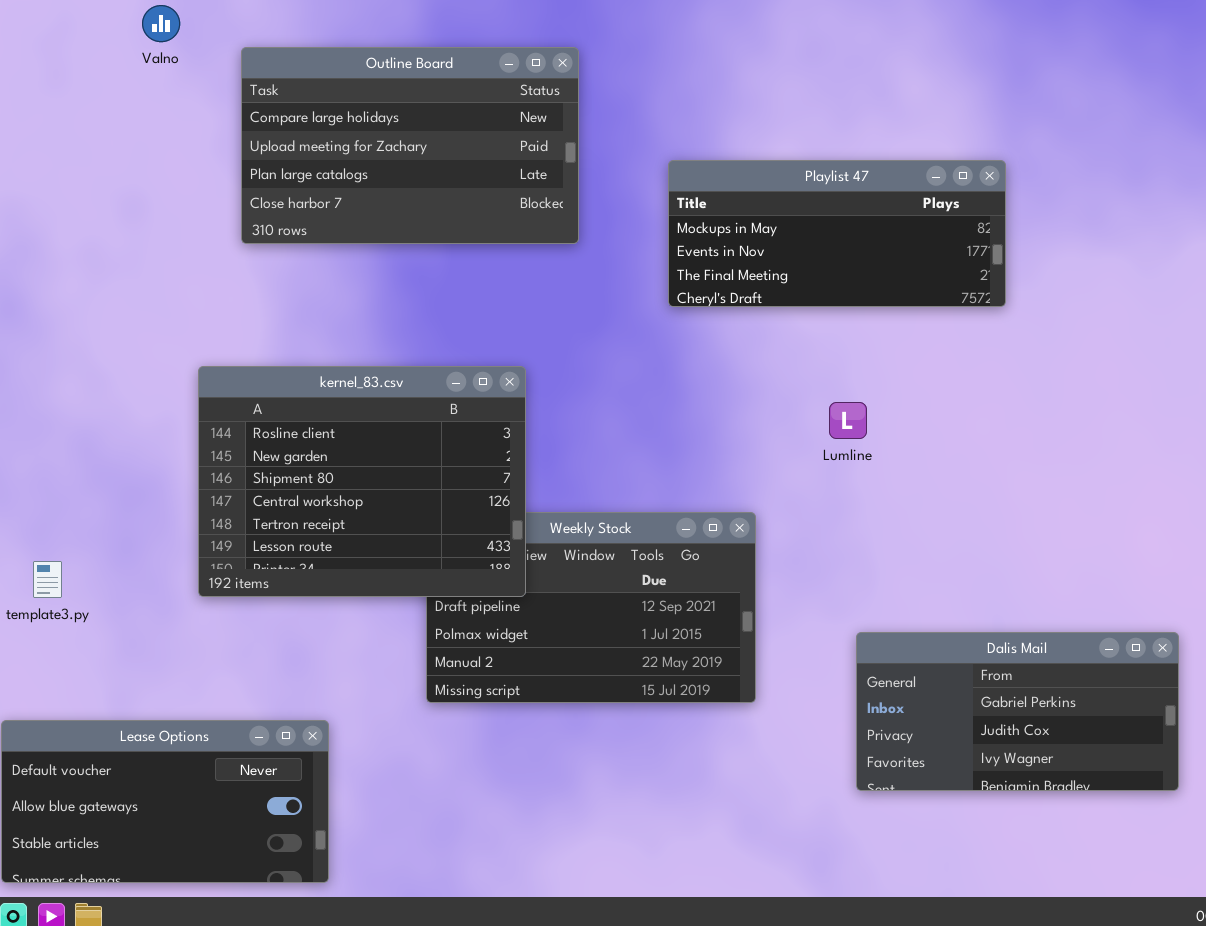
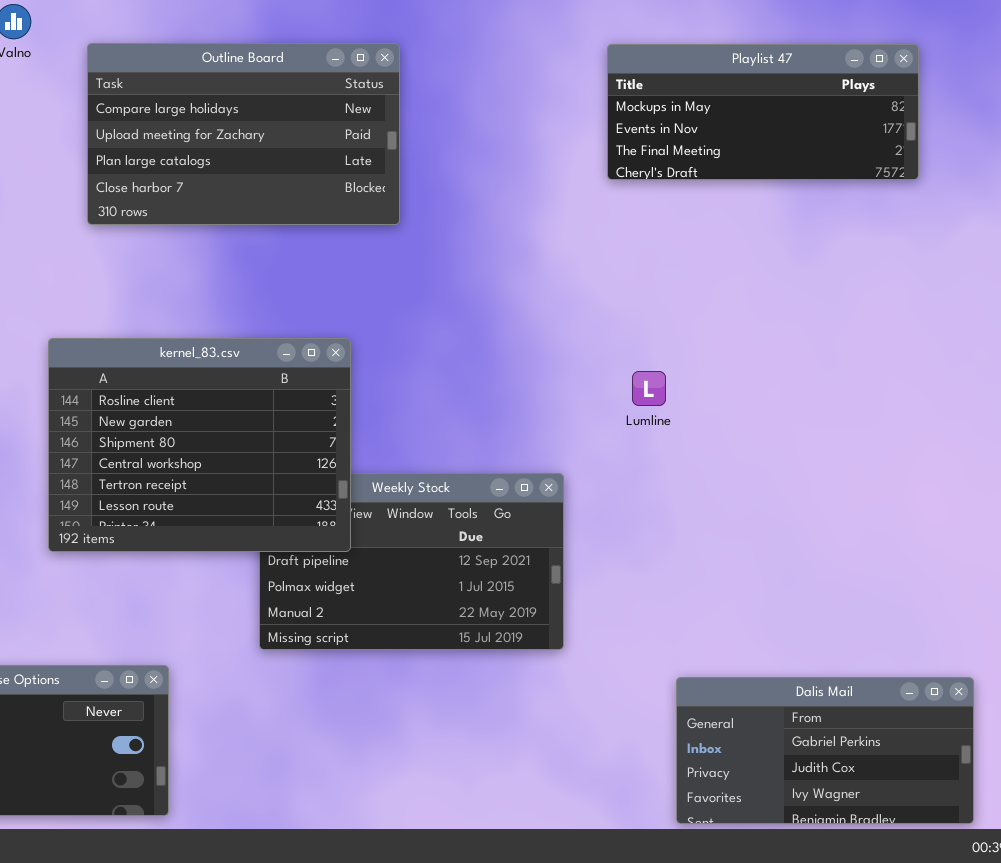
Playlist 47: [668,160,1006,307] -> [607,44,919,180], moved
Dalis Mail: [856,632,1179,791] -> [676,677,974,824], moved

